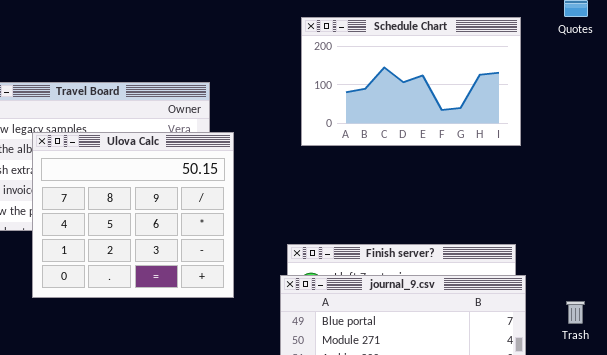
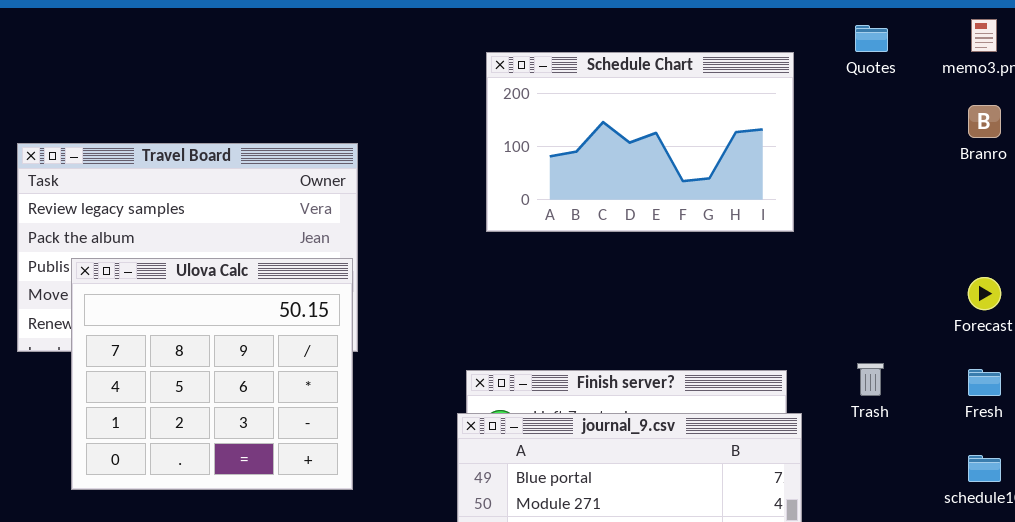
Ulova Calc: [32,132,234,298] -> [71,258,353,490], moved
Trash: [566,301,585,324] -> [857,363,884,396], moved

